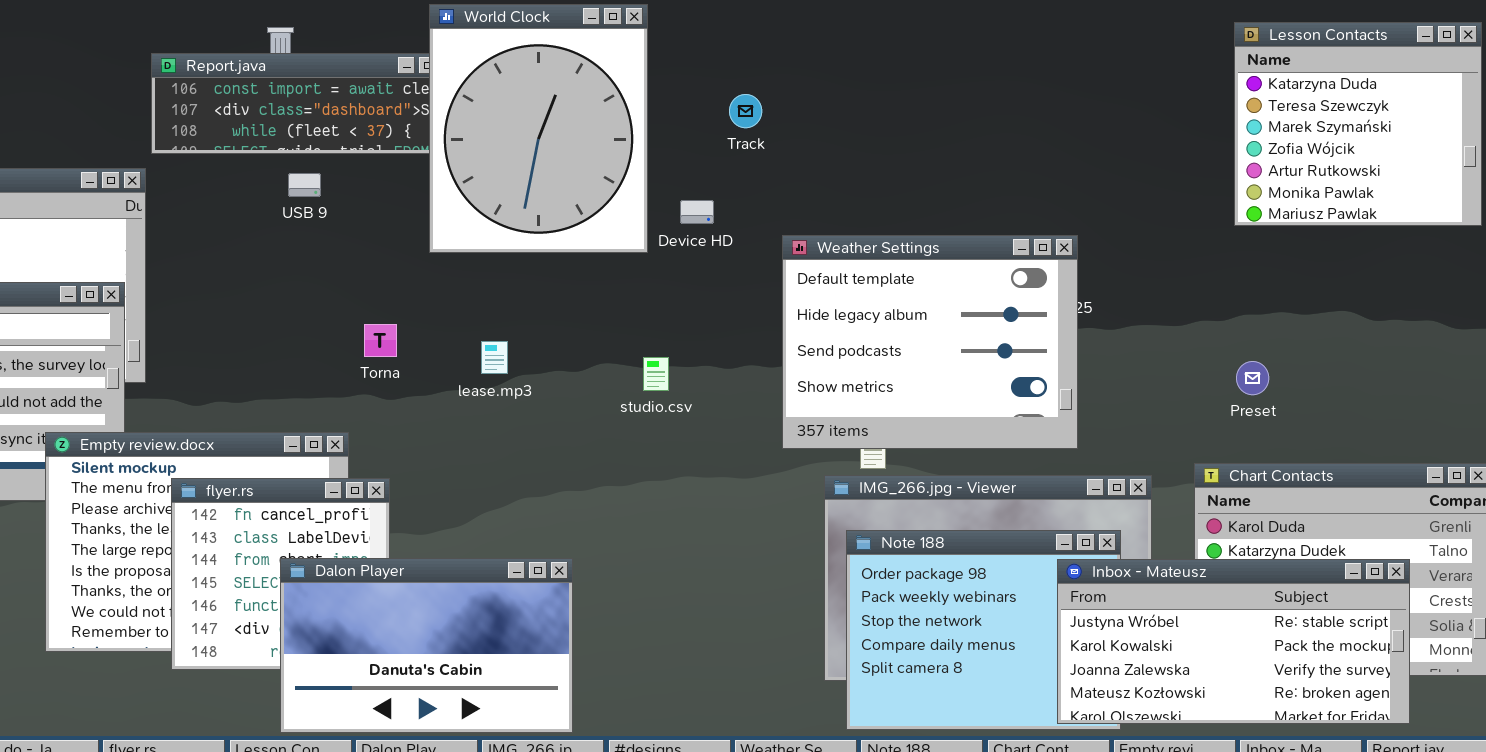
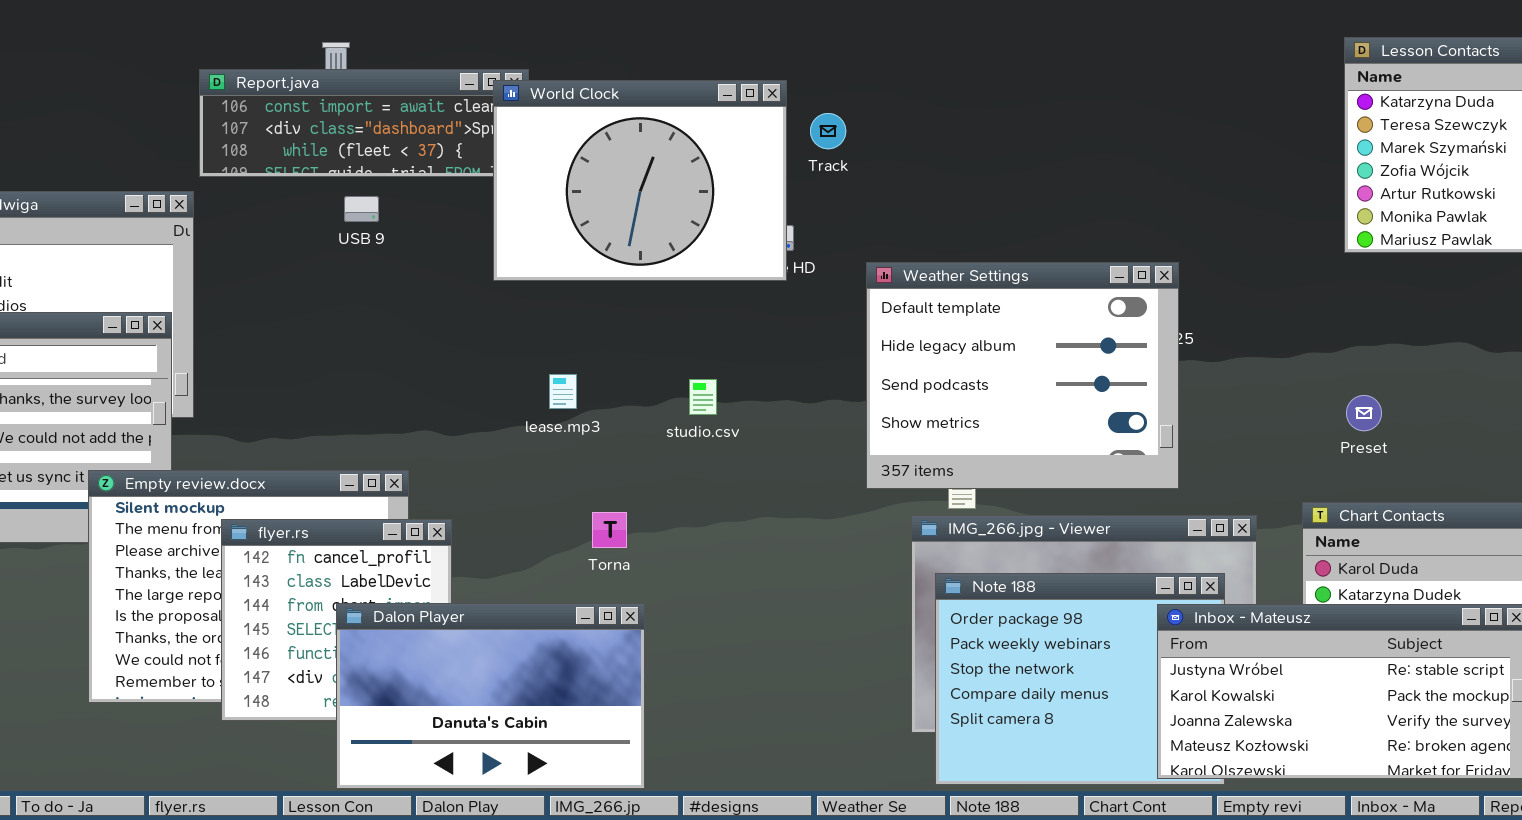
World Clock: [429,4,648,253] -> [493,80,787,281], resized
Torna: [364,324,397,357] -> [592,512,627,548], moved
studio.csv: [643,357,669,391] -> [689,379,717,415], moved

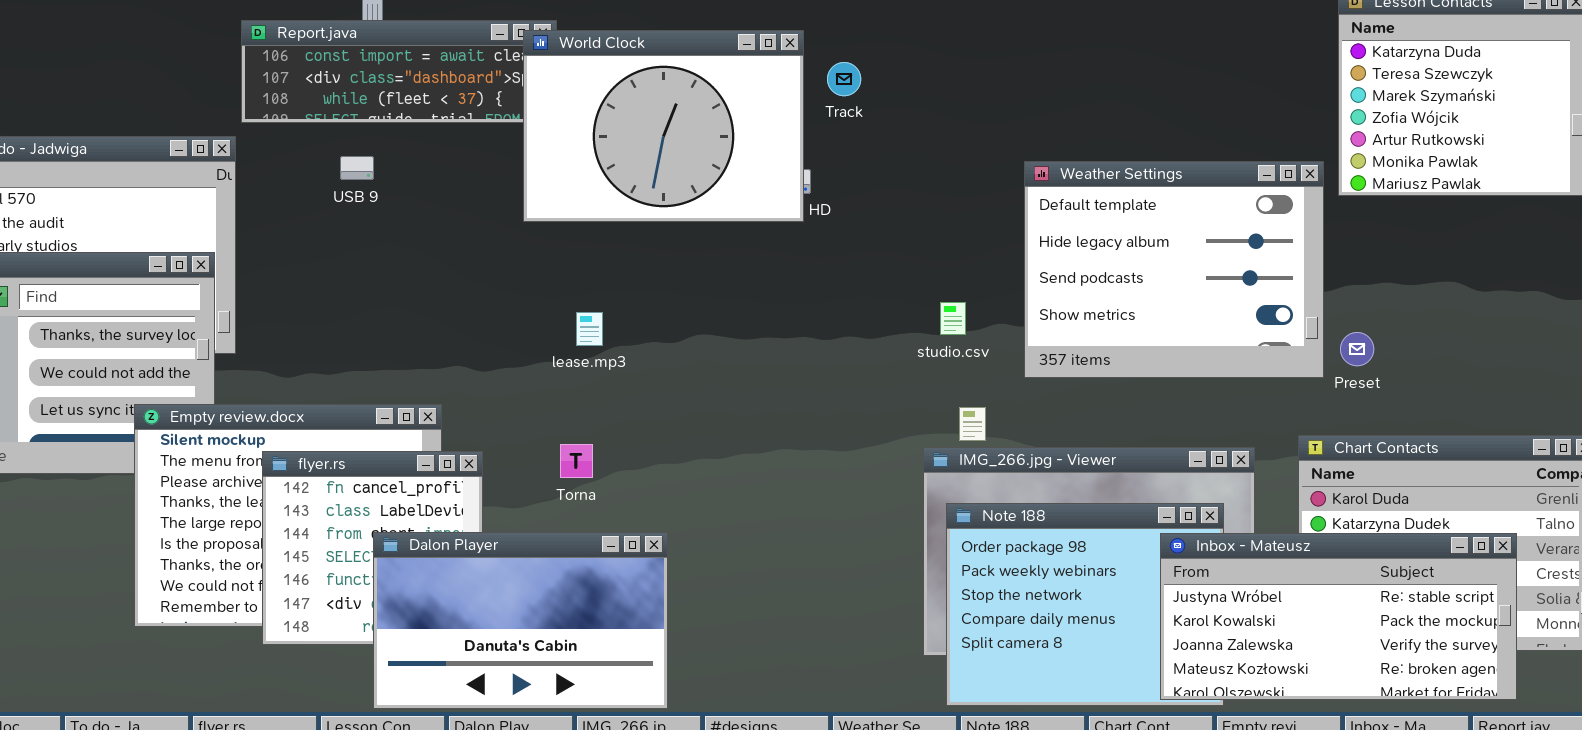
USB 9: [344,196,379,222] -> [340,156,374,180], moved
Weather Settings: [866,262,1179,489] -> [1024,161,1324,378], moved
studio.csv: [689,379,717,415] -> [940,302,966,335], moved
Torna: [592,512,627,548] -> [560,444,593,478], moved

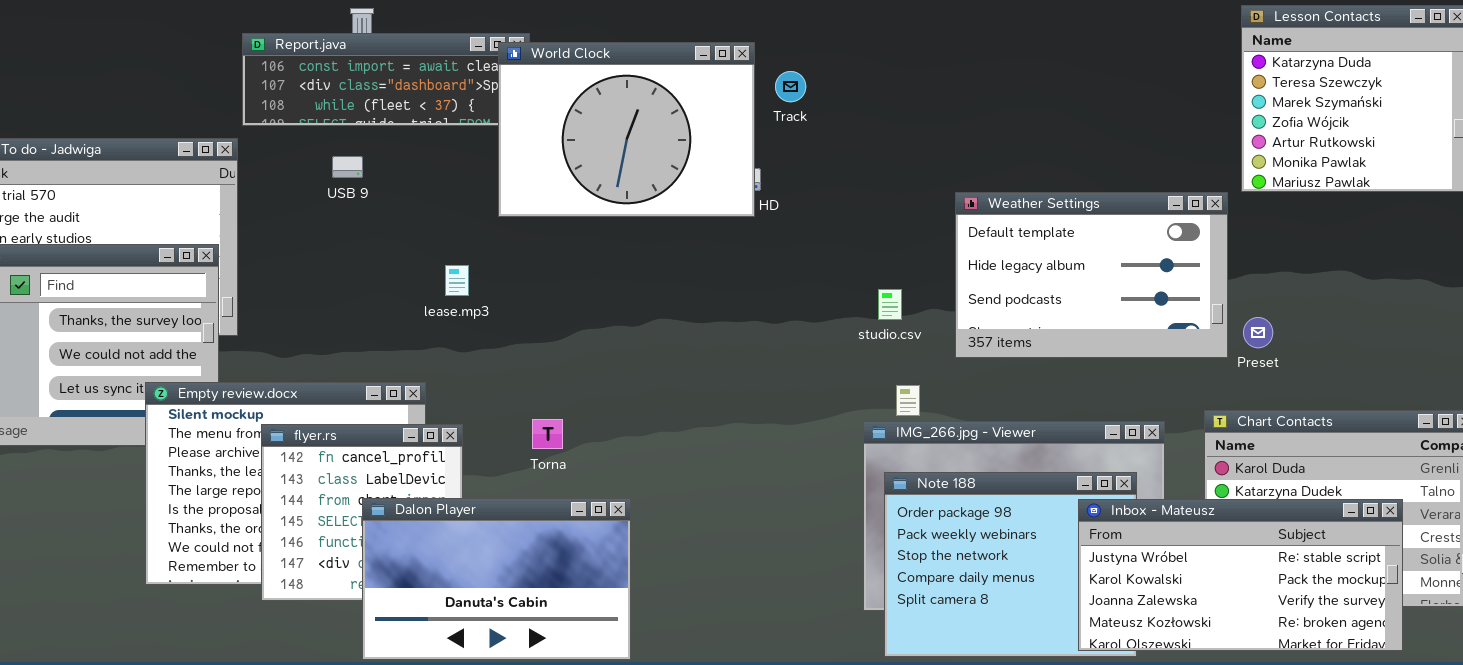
Weather Settings: [1024,161,1324,378] -> [955,192,1228,358], resized
lease.mp3: [576,312,603,346] -> [445,265,469,296], moved

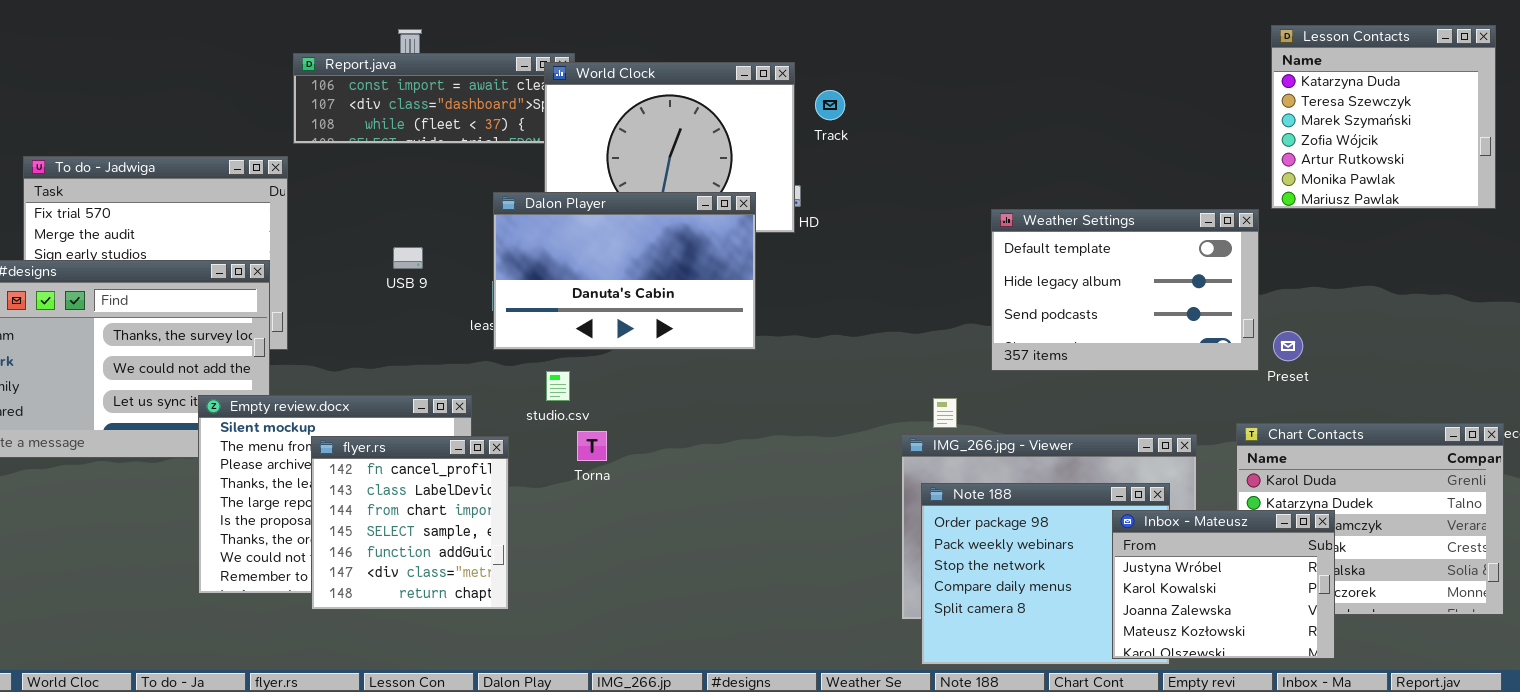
USB 9: [332,156,363,178] -> [393,247,423,269], moved
studio.csv: [878,289,902,320] -> [546,371,570,401], moved
Dalon Player: [362,498,631,660] -> [493,192,756,350], moved
Inbox - Mateusz: [1078,499,1403,651] -> [1112,510,1335,659], resized

